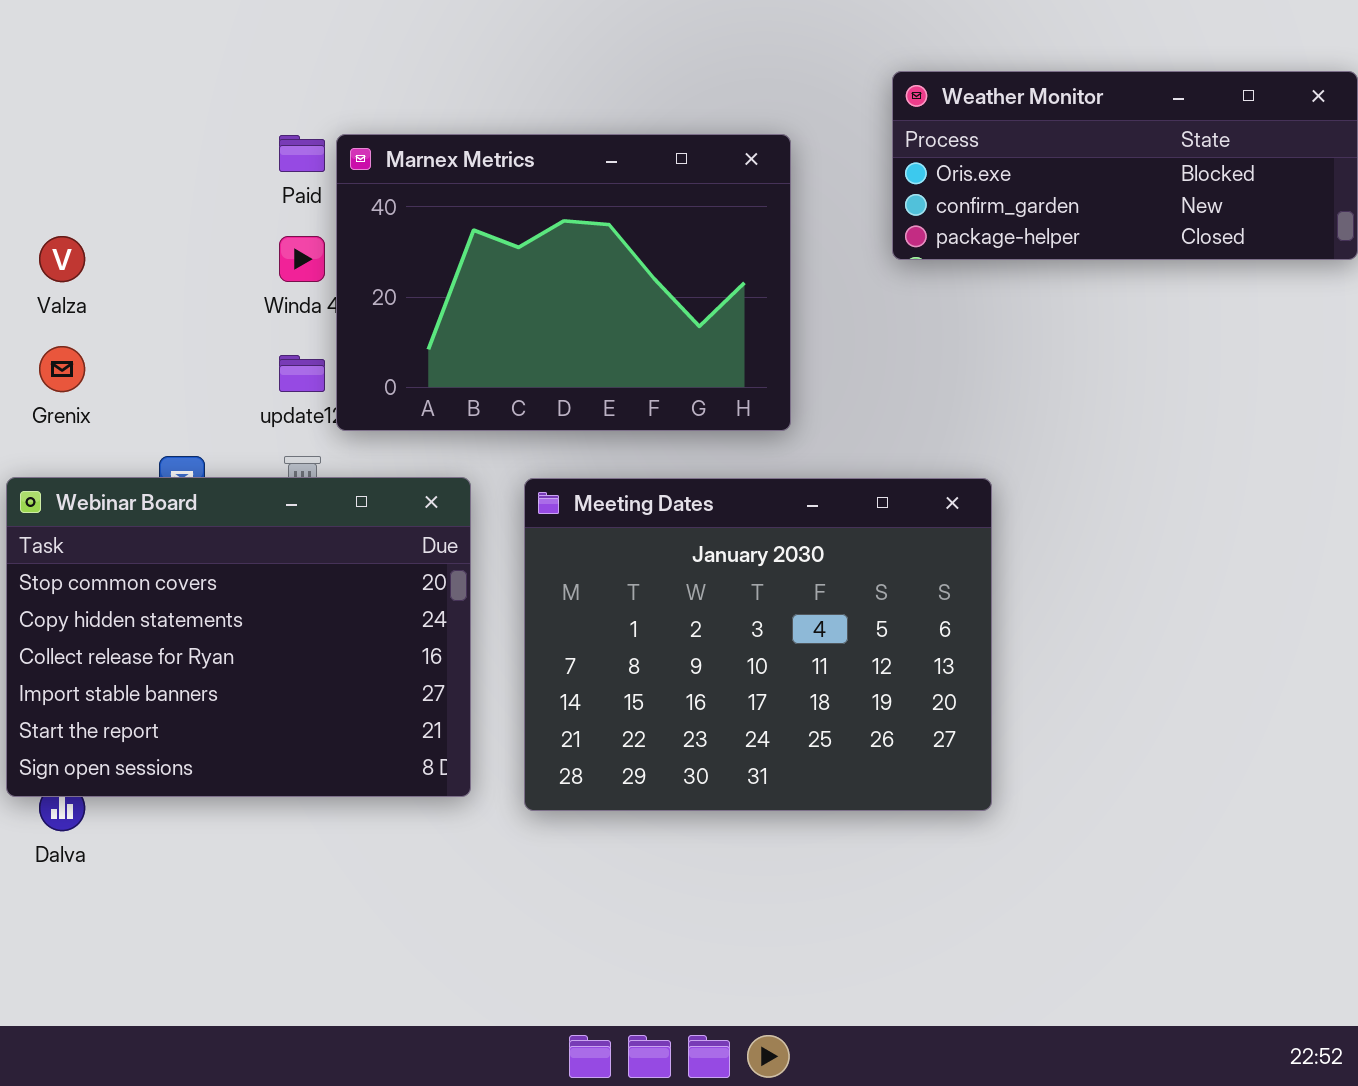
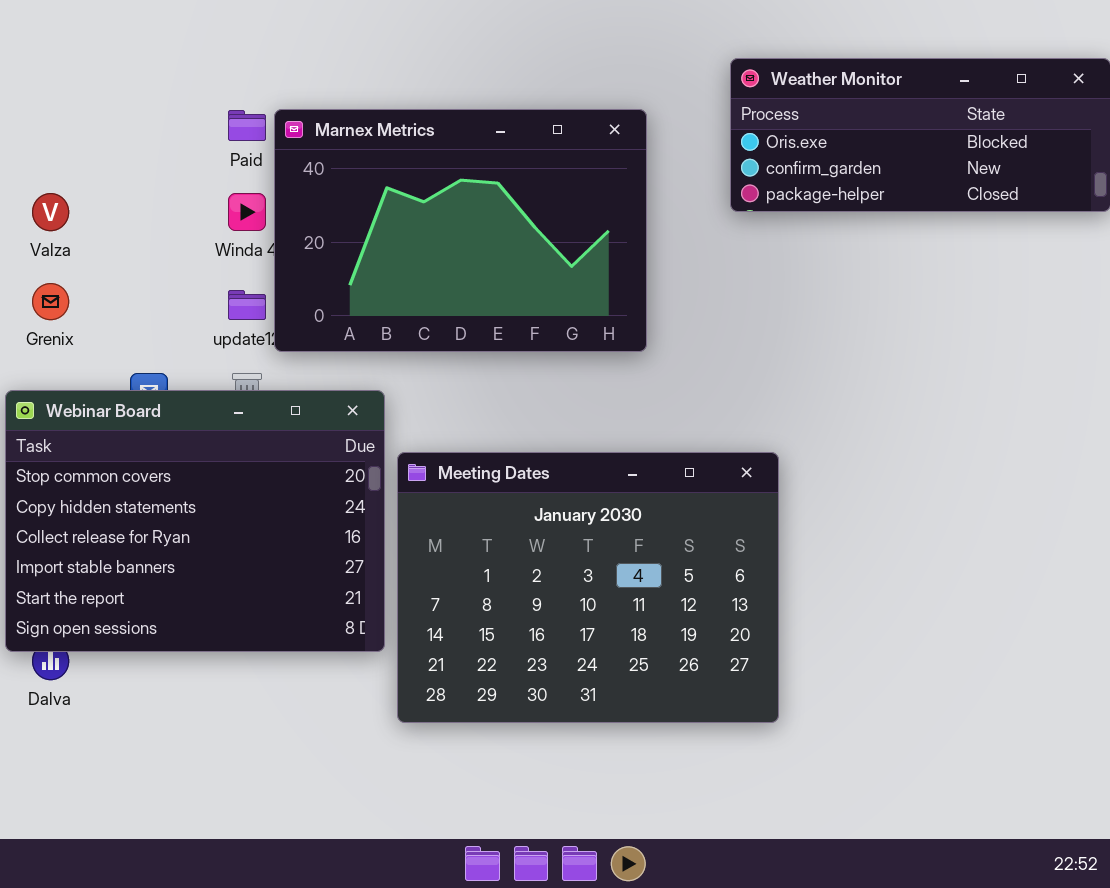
Meeting Dates: [524,478,992,811] -> [397,452,779,723], moved

